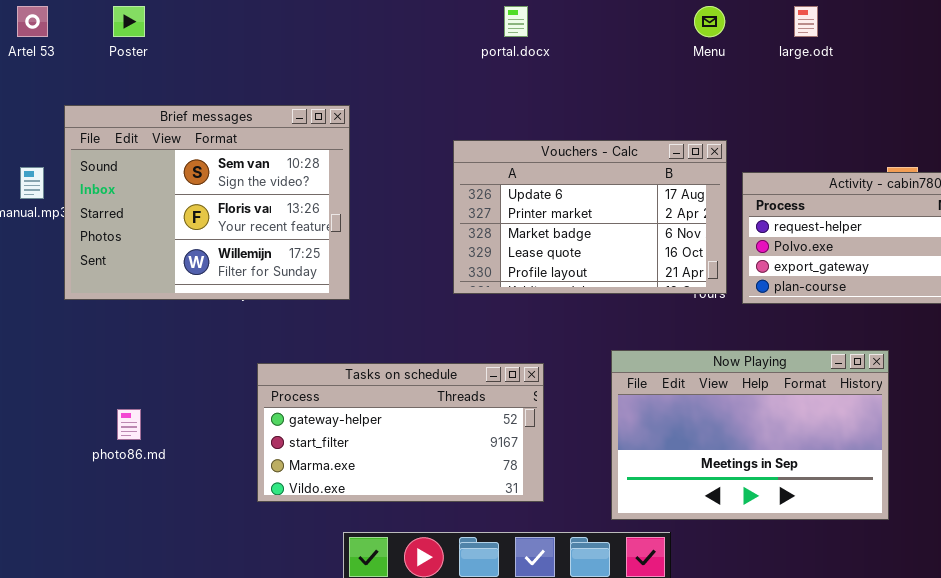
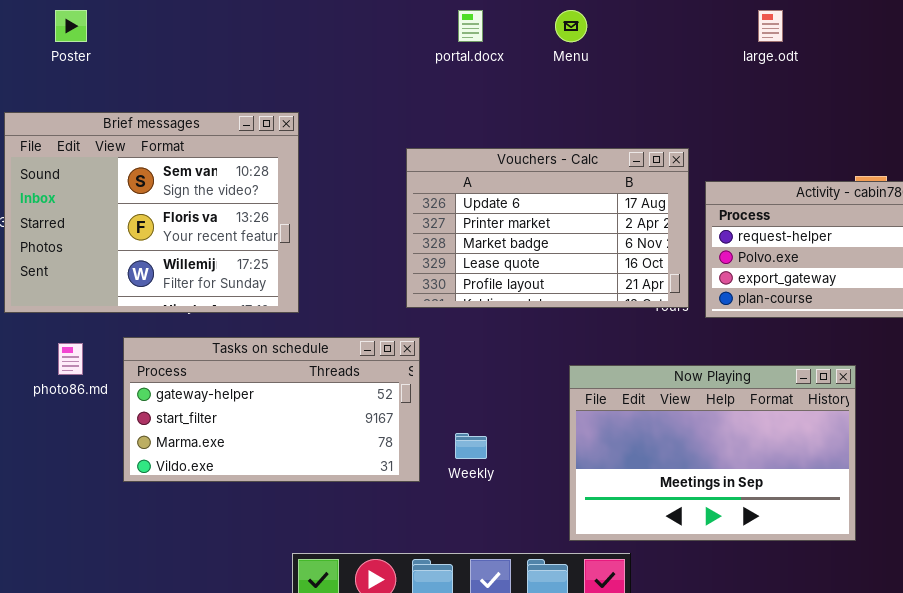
Menu: [694,6,725,37] -> [555,10,587,42], moved
Tasks on schedule: [257,363,544,502] -> [123,337,420,482], moved
photo86.md: [117,409,141,440] -> [58,343,83,375], moved

